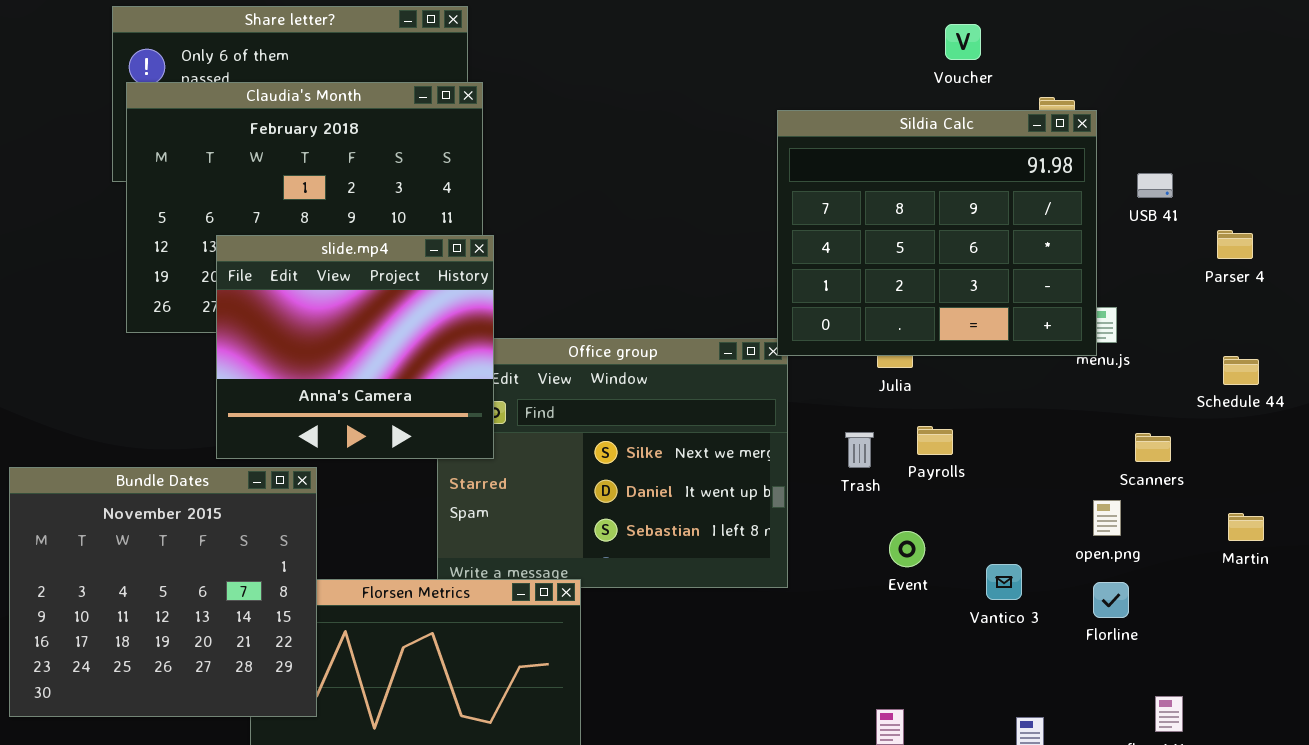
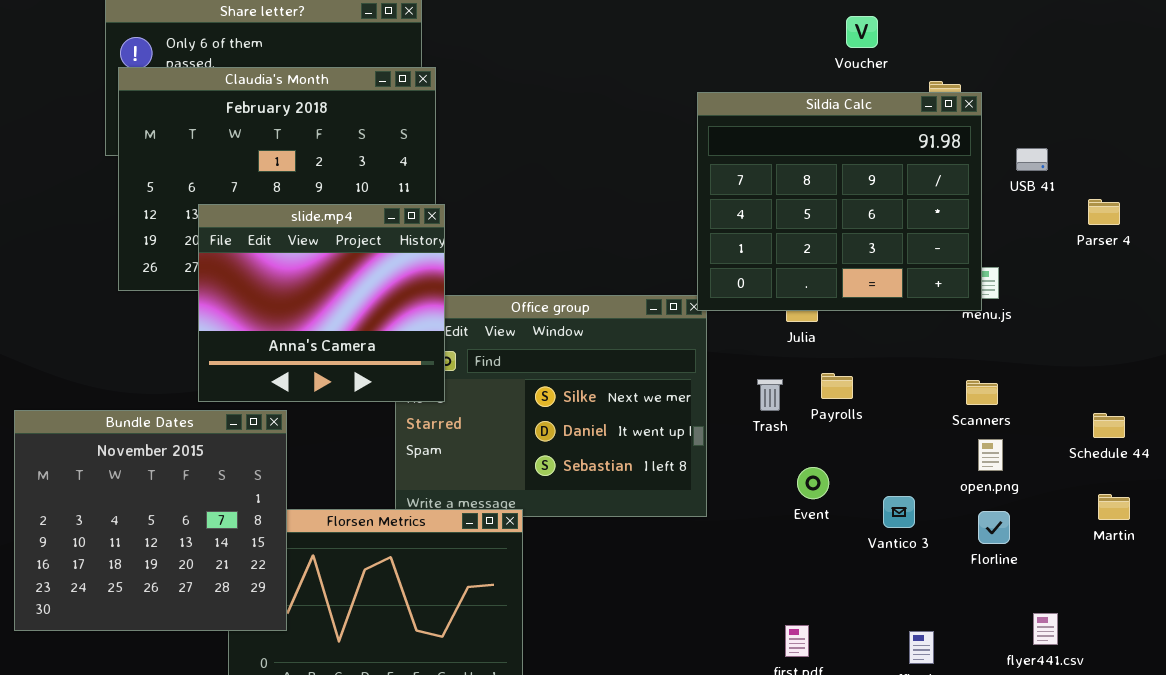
Schedule 44: [1223,356,1259,385] -> [1093,413,1125,438], moved
Scanners: [1135,433,1171,462] -> [966,380,998,405], moved
Martin: [1228,513,1264,541] -> [1098,494,1130,520], moved

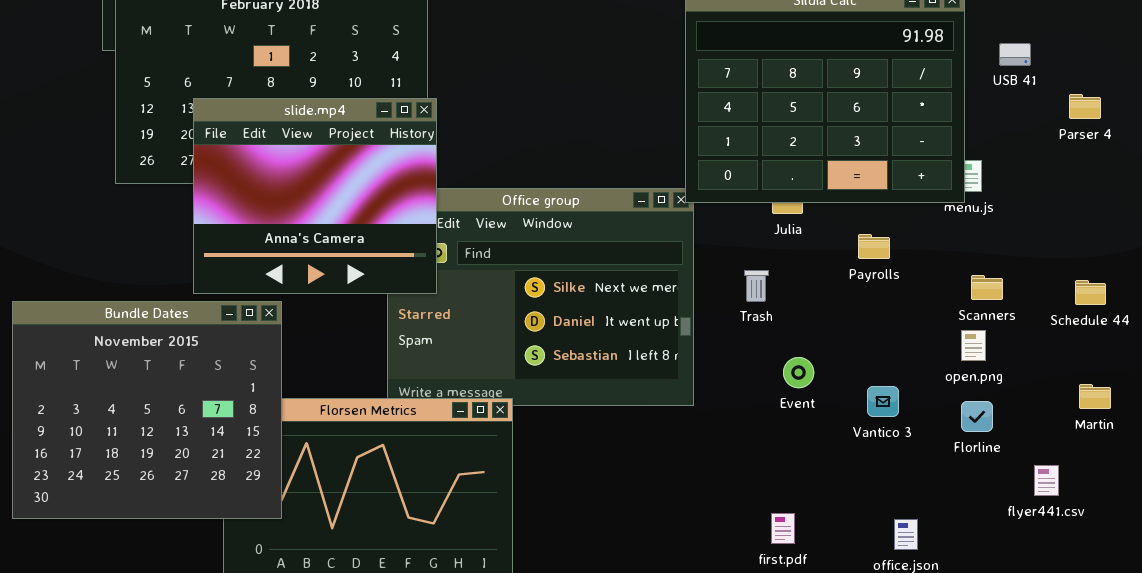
Payrolls: [821,373,853,399] -> [858,234,890,259], moved
Scanners: [966,380,998,405] -> [971,275,1003,300], moved
Schedule 44: [1093,413,1125,438] -> [1075,280,1106,305], moved
flyer441.csv: [1033,613,1058,645] -> [1034,465,1059,496], moved

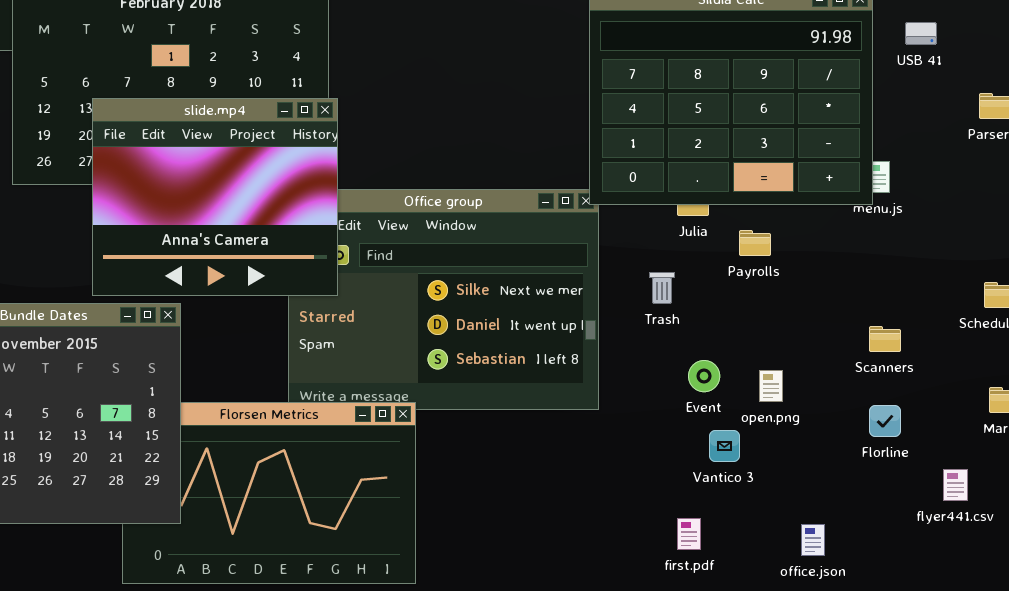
USB 41: [999,43,1031,66] -> [905,22,937,45], moved
Payrolls: [858,234,890,259] -> [739,230,771,256], moved
Scanners: [971,275,1003,300] -> [869,326,901,352], moved
open.png: [961,330,986,361] -> [759,370,783,402], moved
Vantico 3: [867,386,899,417] -> [709,430,740,462], moved

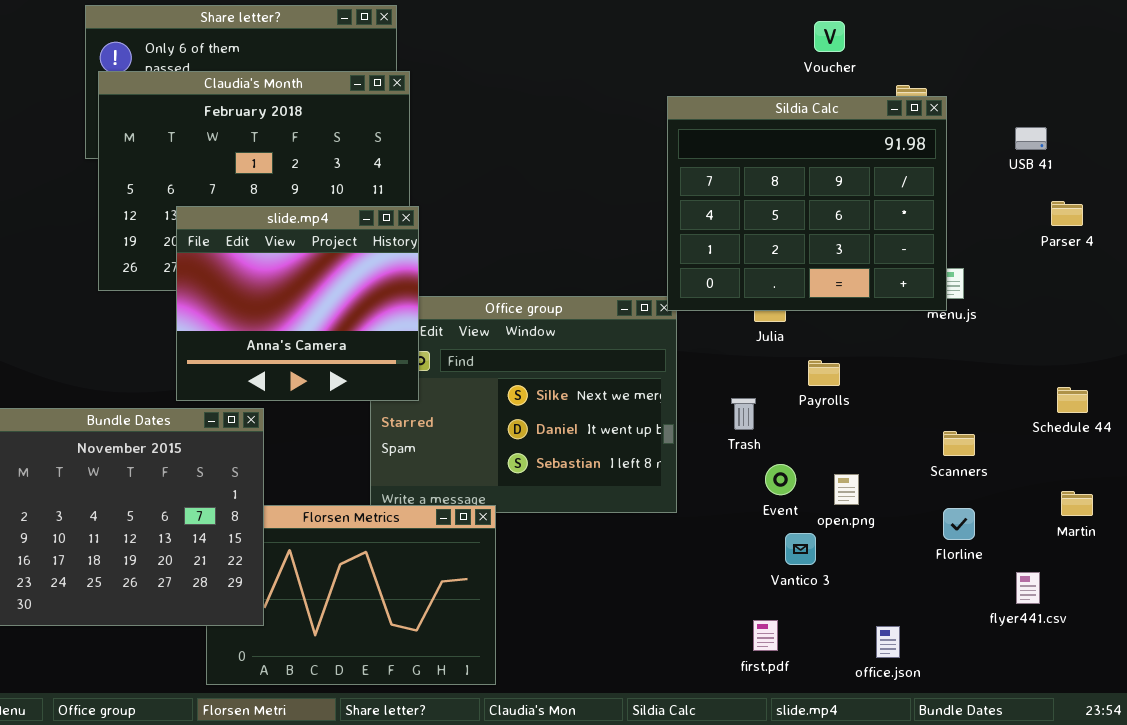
USB 41: [905,22,937,45] -> [1015,127,1047,150], moved
Payrolls: [739,230,771,256] -> [808,360,840,386], moved
Trash: [649,272,675,304] -> [731,398,756,430], moved

